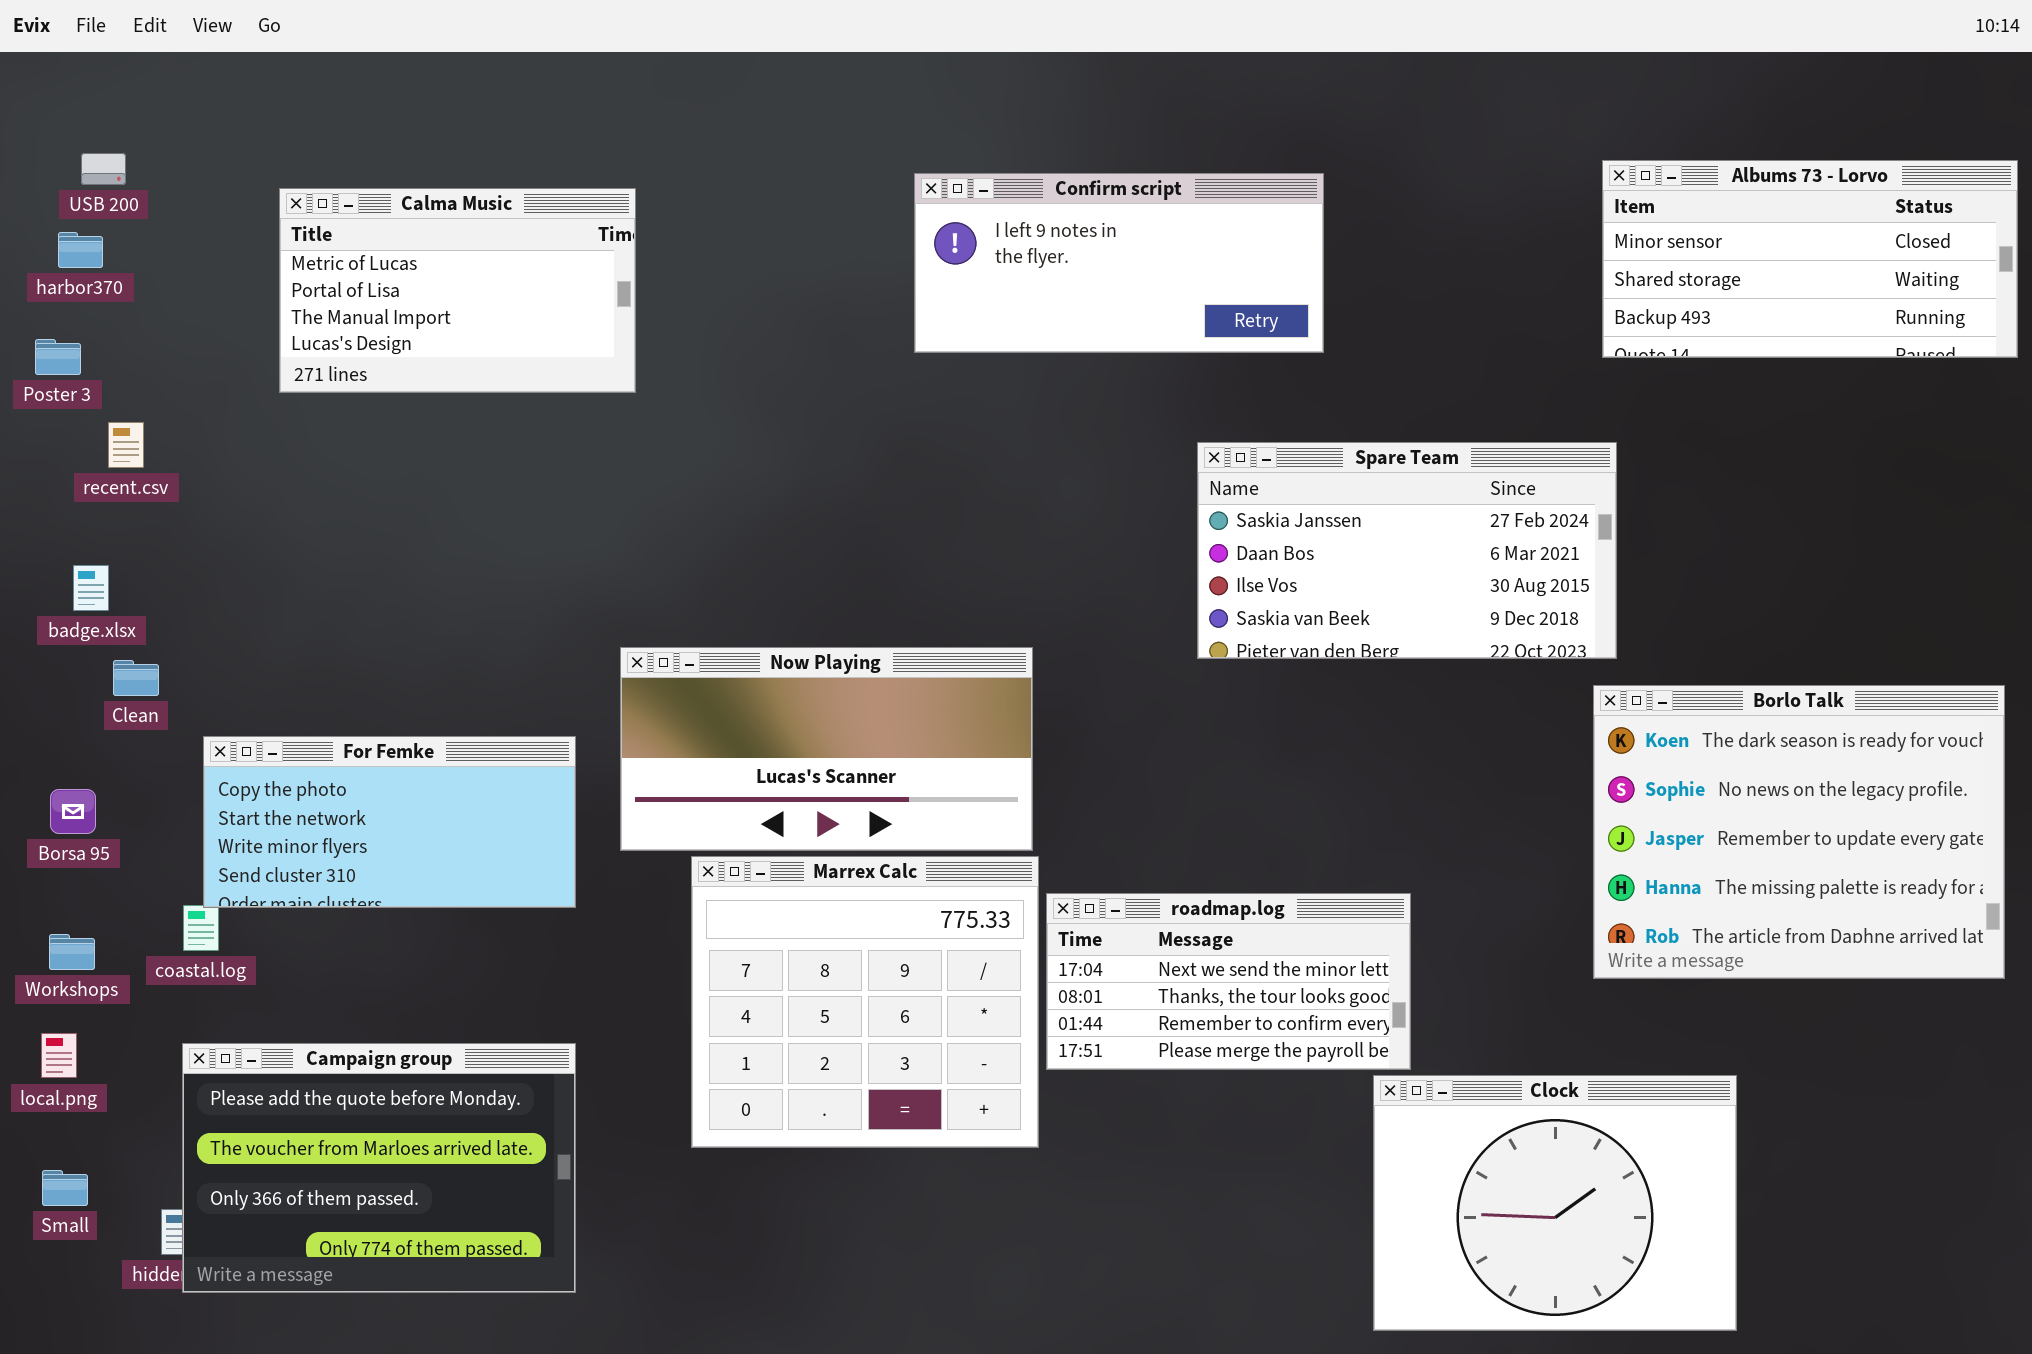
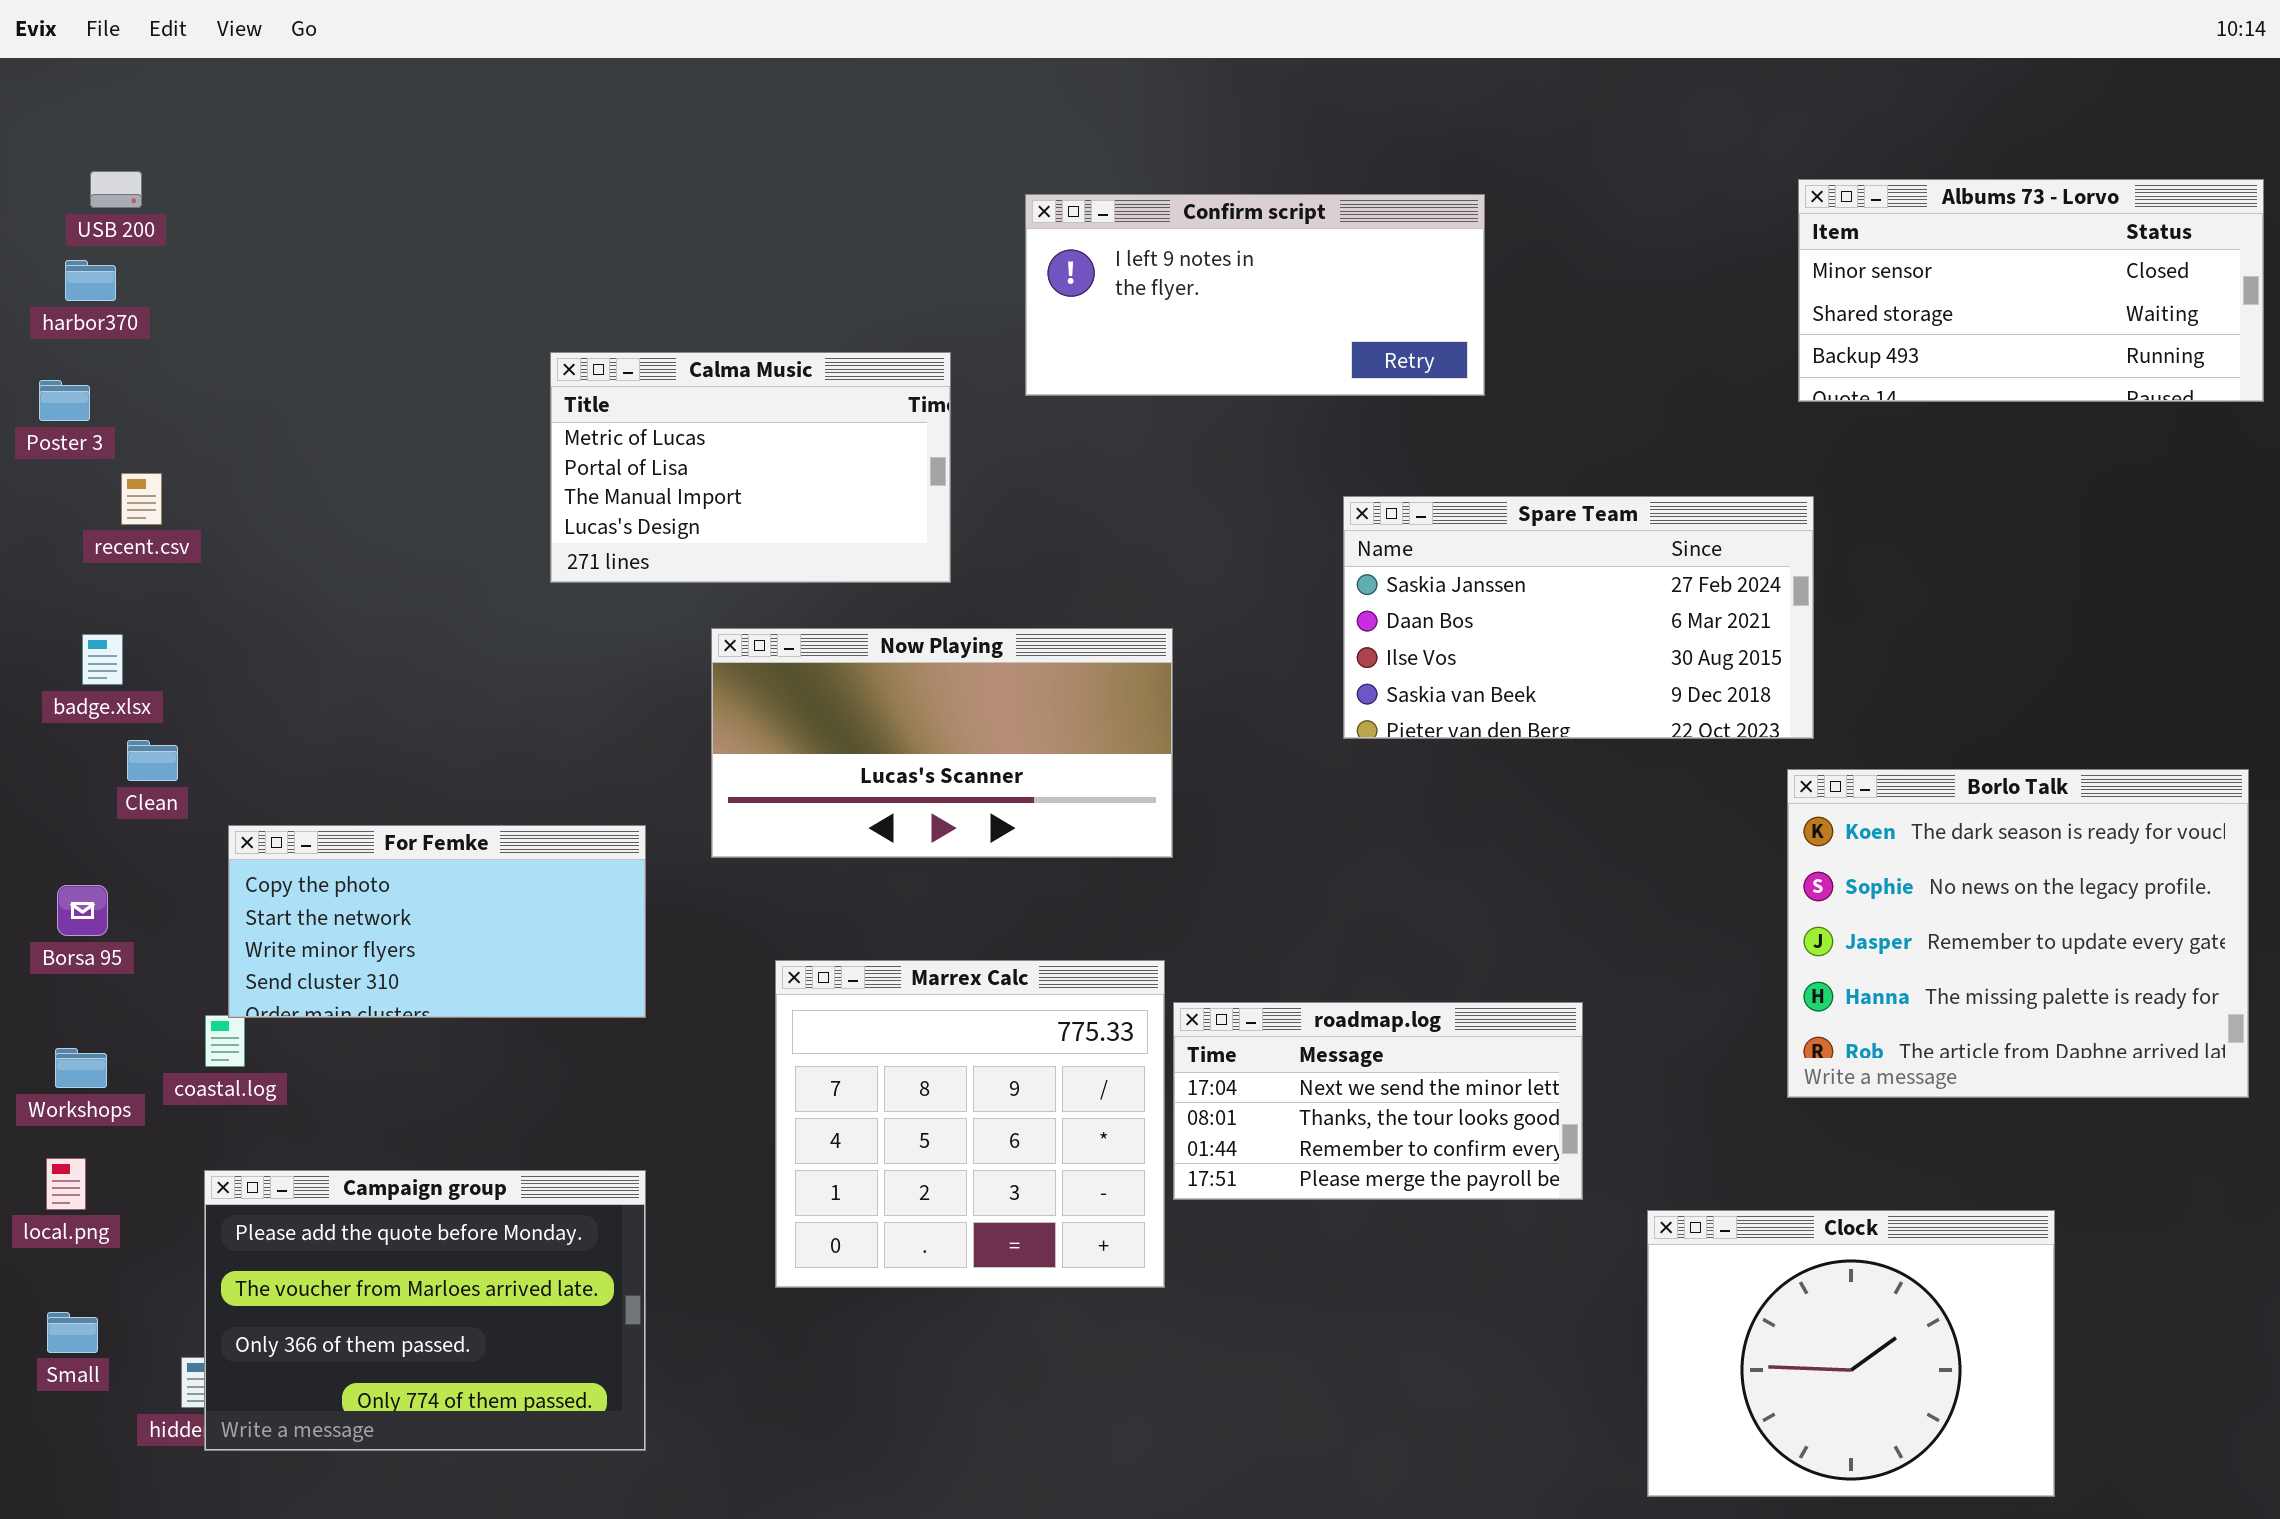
Calma Music: [279,188,636,393] -> [550,352,951,583], moved
Now Playing: [620,647,1033,851] -> [711,628,1173,858], moved
Clock: [1373,1075,1737,1331] -> [1647,1210,2055,1497], moved

